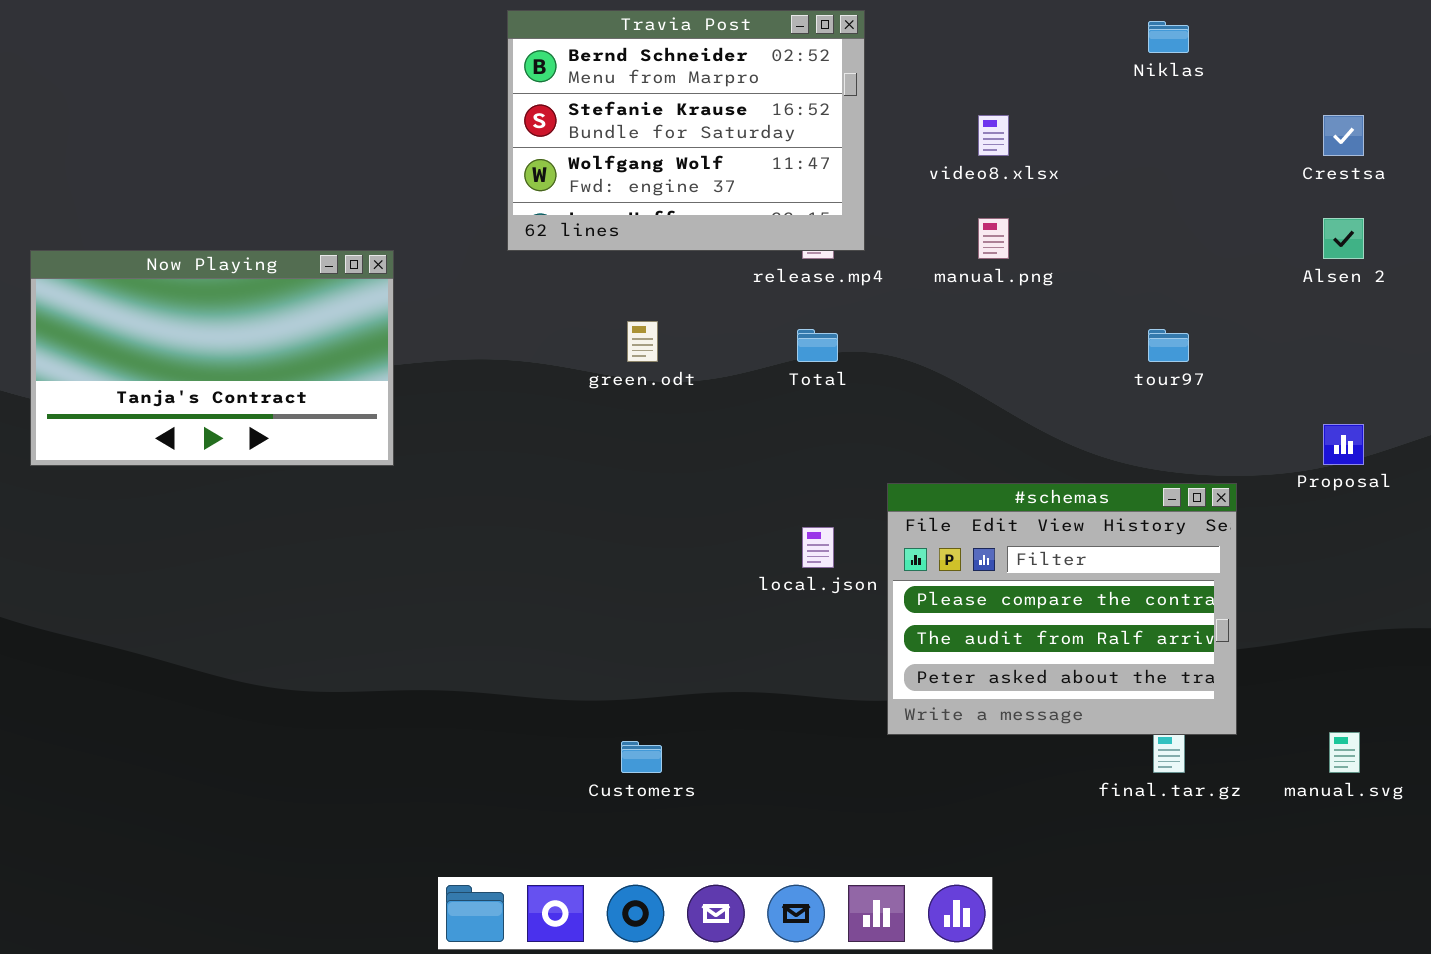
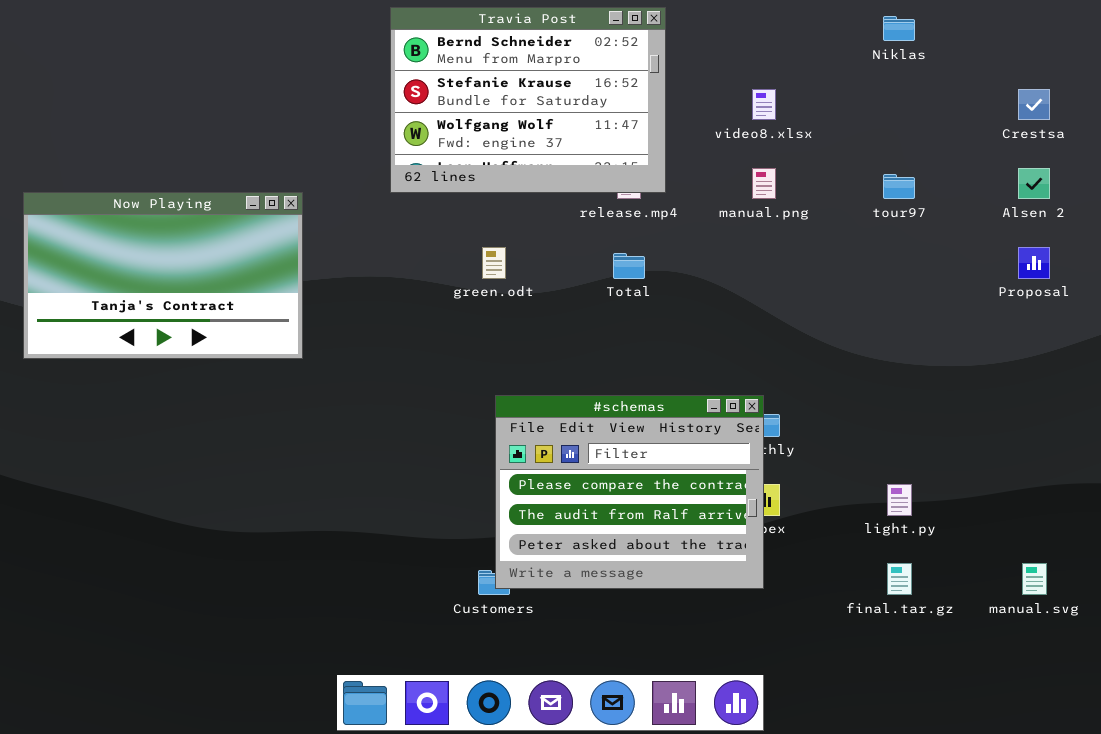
tour97: [1148,329,1189,362] -> [883,174,915,199], moved
Proposal: [1323,424,1364,465] -> [1018,247,1050,279], moved
#schemas: [887,483,1237,735] -> [495,395,764,589], moved

